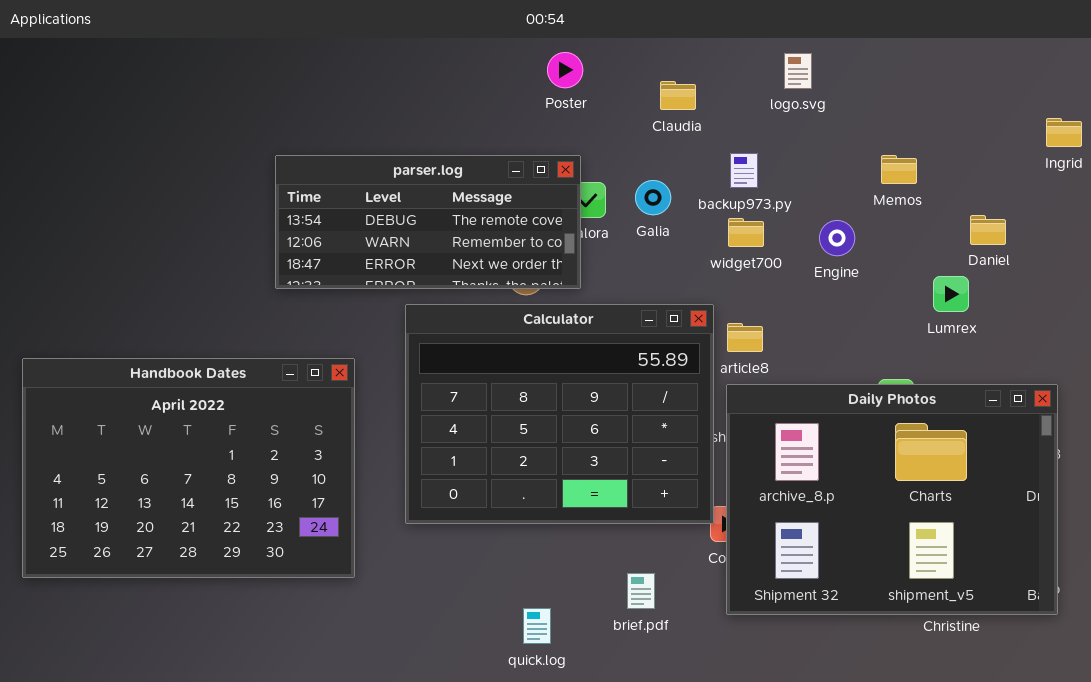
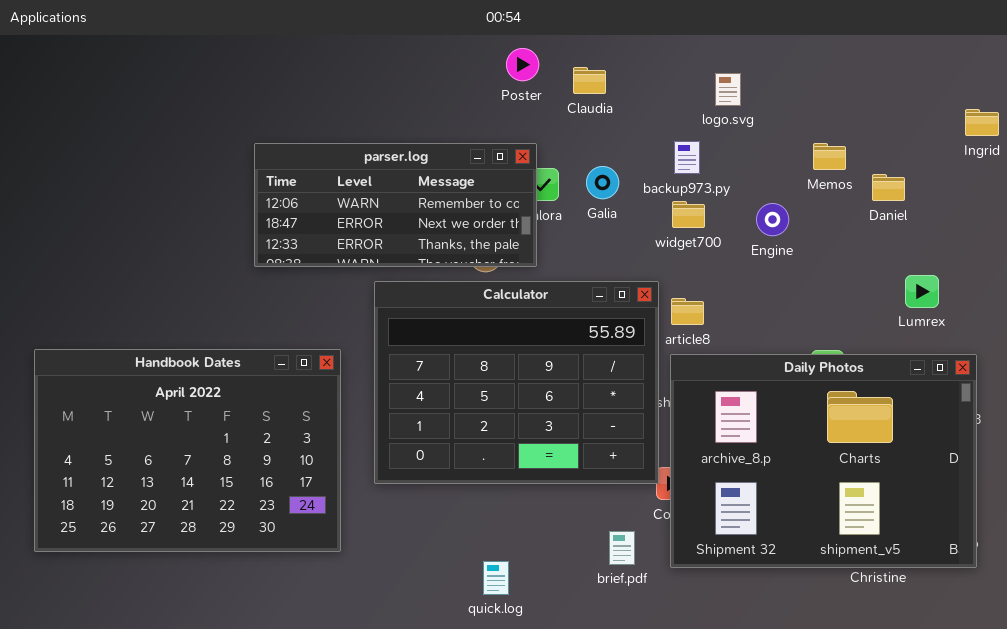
logo.svg: [784,53,812,89] -> [715,73,741,106], moved
Claudia: [660,81,696,110] -> [573,67,606,94], moved
parser.log: [275,155,581,289] -> [254,143,537,267], scrolled down 1 row
Daniel: [970,215,1006,245] -> [872,174,905,201], moved
Lumrex: [933,276,969,312] -> [905,275,939,308], moved
Handbook Dates: [22,358,355,578] -> [34,349,341,552], moved
brief.pdf: [627,573,655,609] -> [609,531,635,565], moved

